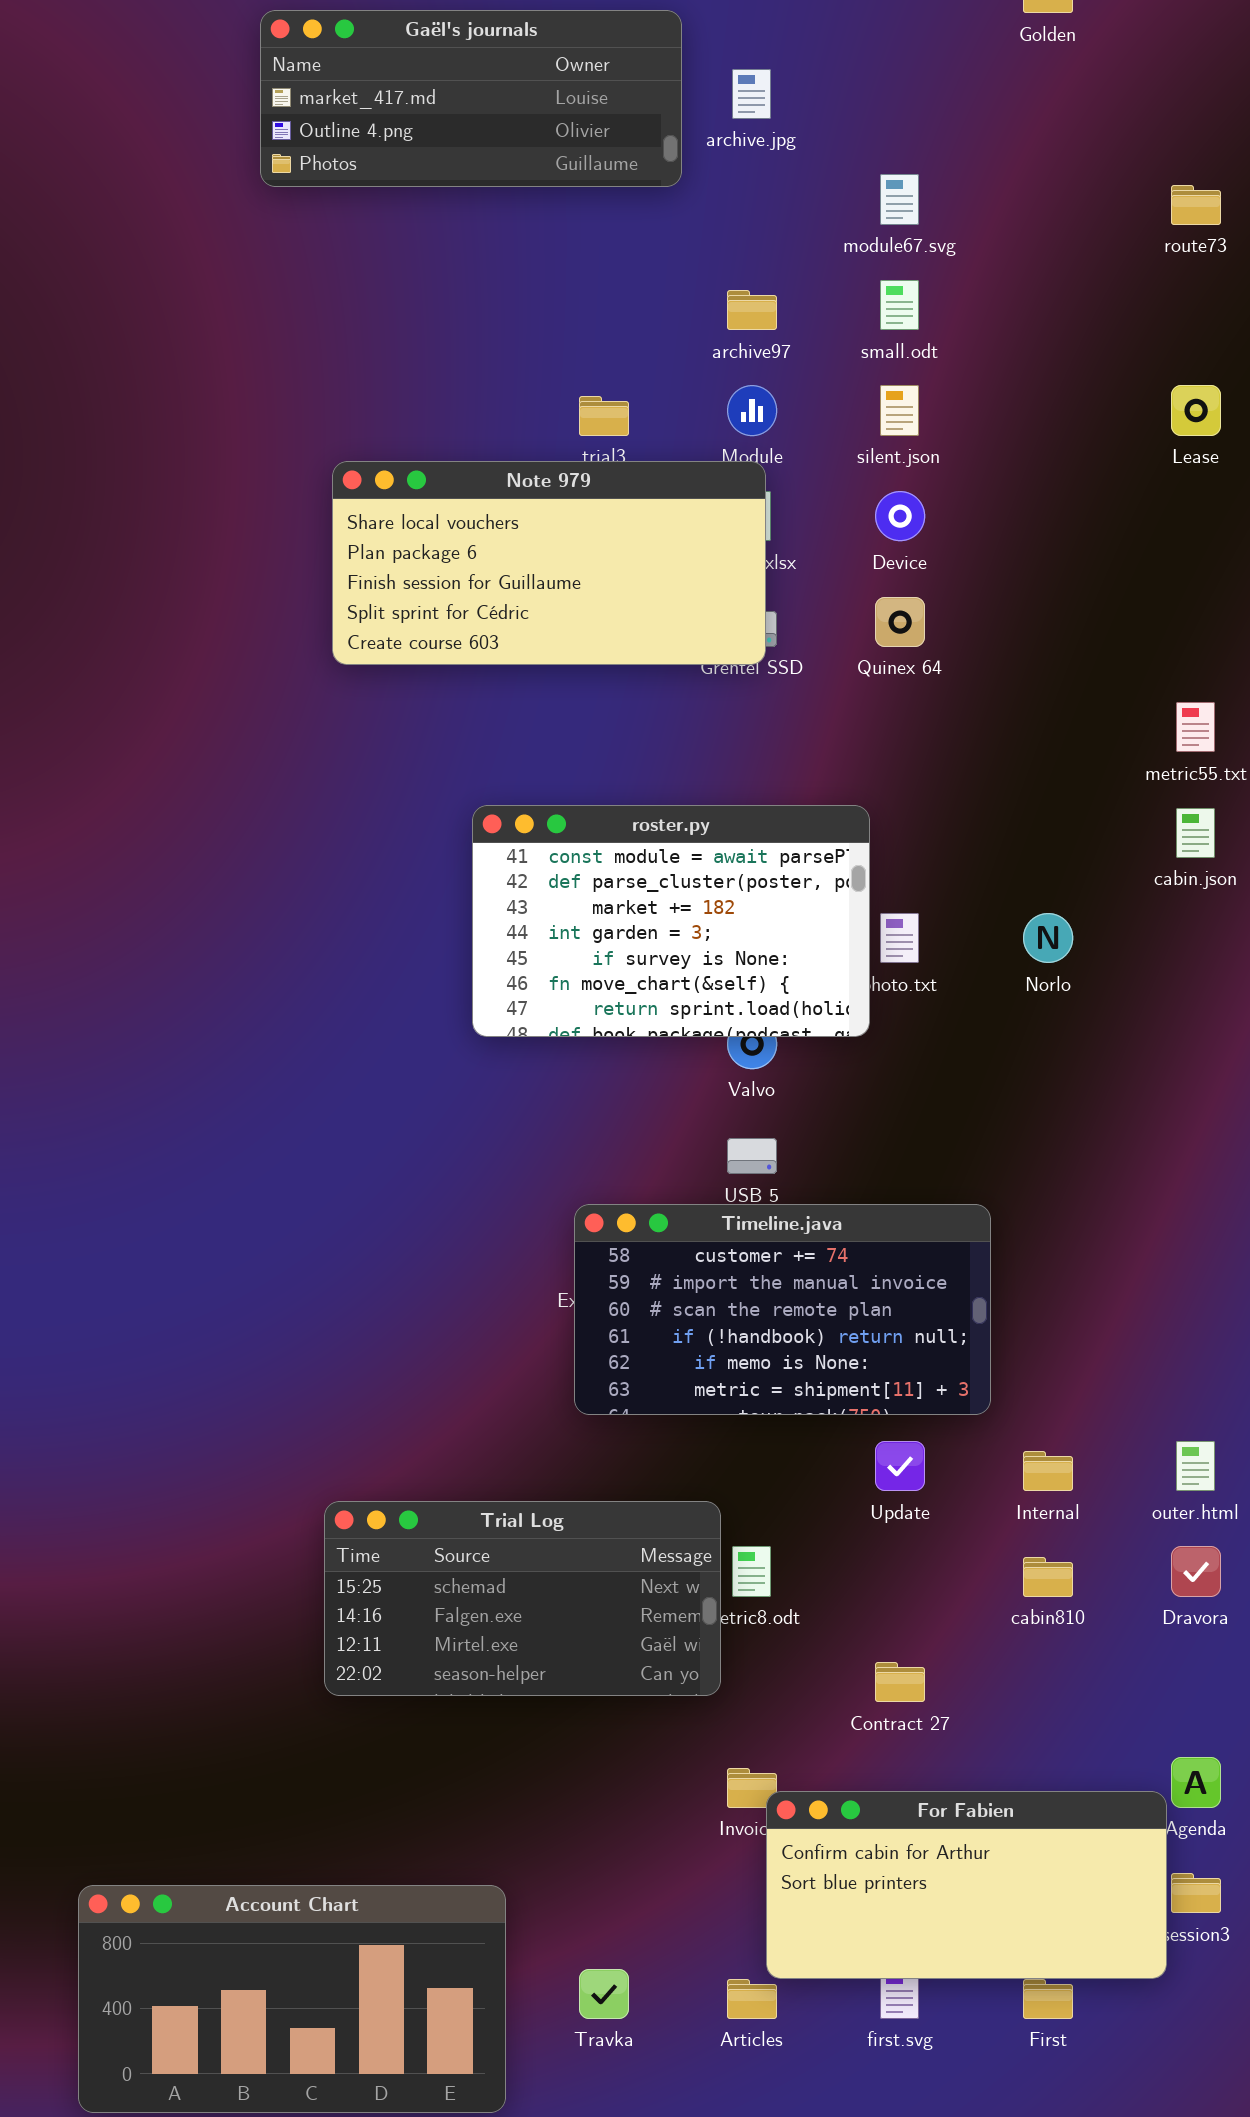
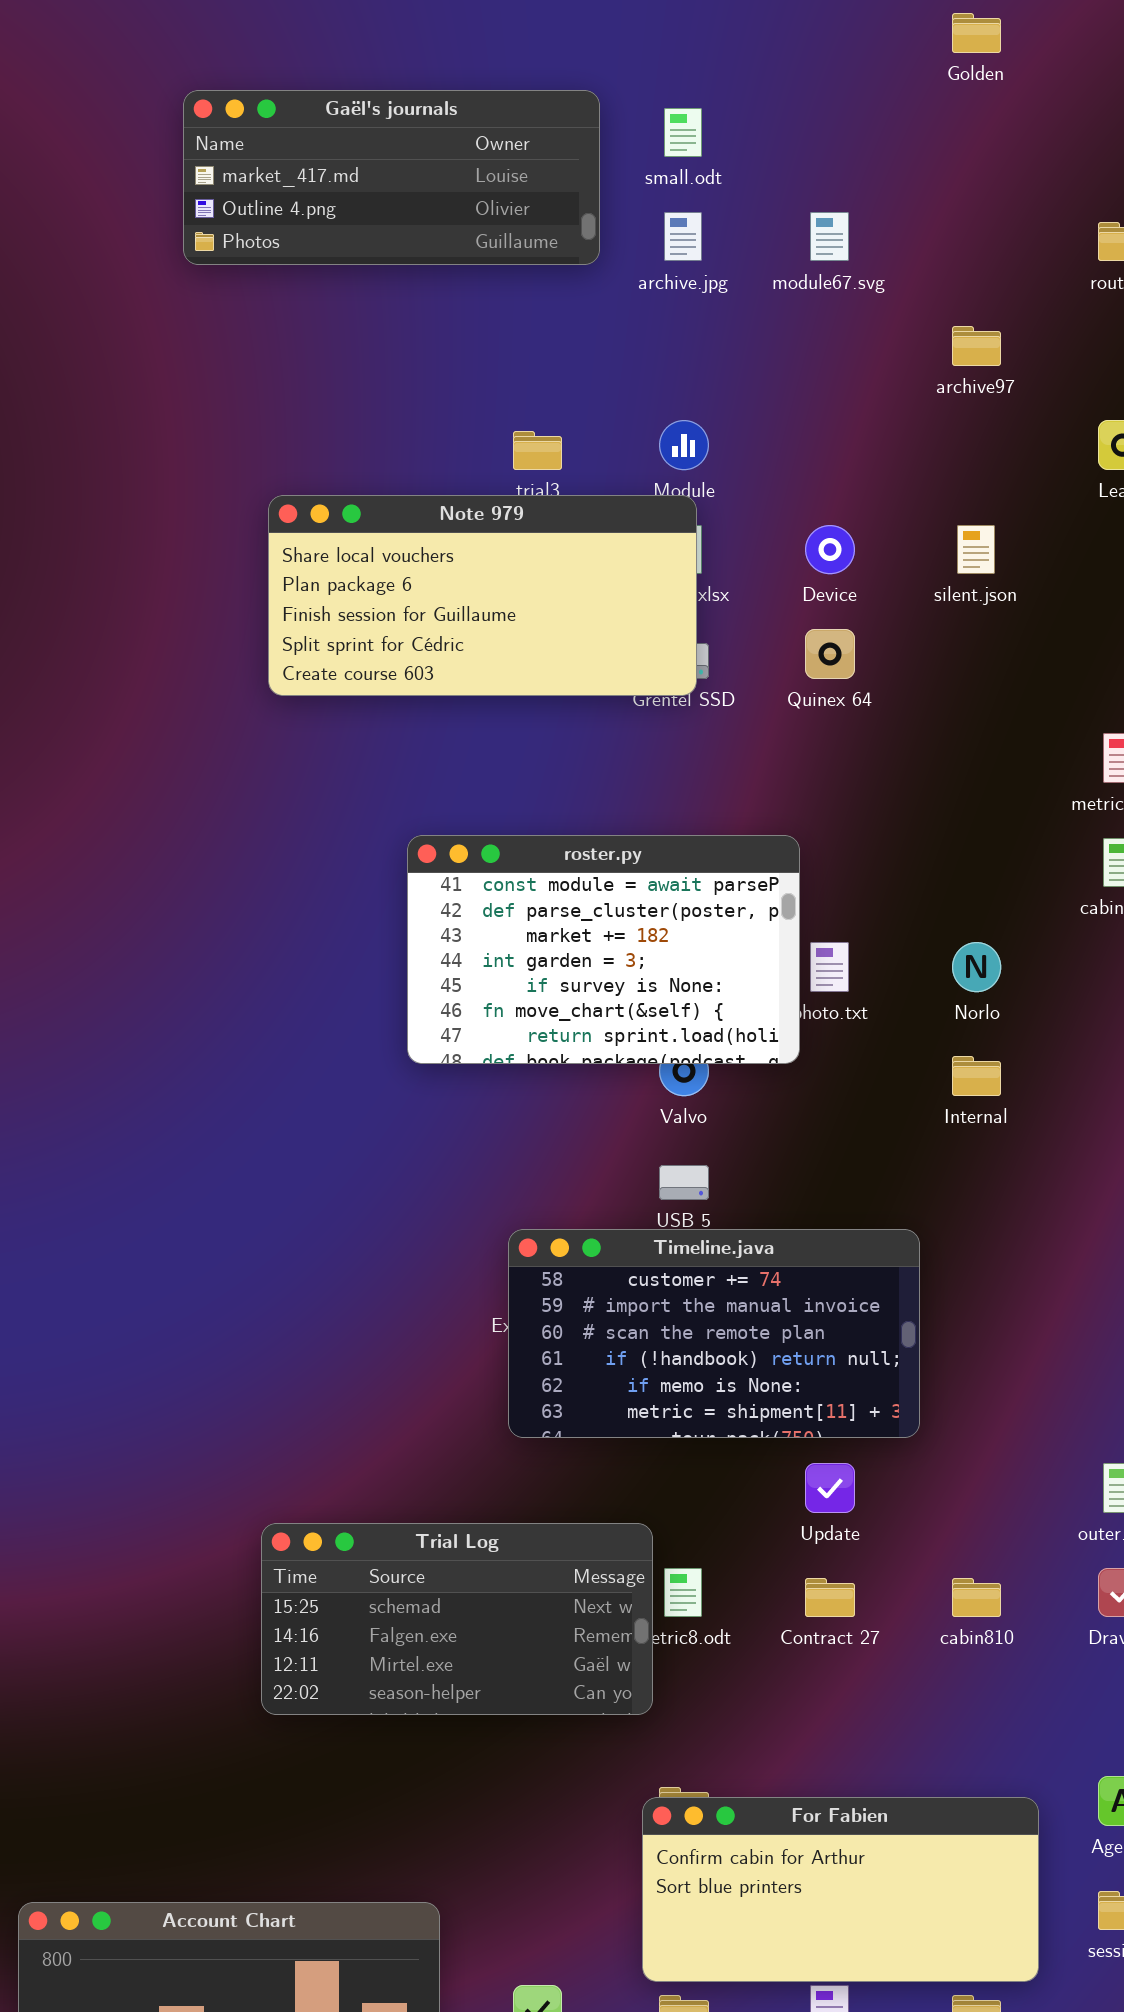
Gaël's journals: [260,10,682,187] -> [183,90,600,265], moved
archive.jpg: [732,69,771,119] -> [664,212,702,261], moved
small.odt: [880,280,919,330] -> [664,108,702,157], moved
archive97: [727,290,777,330] -> [952,326,1001,366], moved
silent.json: [880,385,919,436] -> [957,525,995,574], moved
Internal: [1023,1451,1073,1491] -> [952,1056,1001,1096], moved
Contract 27: [875,1662,925,1702] -> [805,1578,855,1617], moved
For Fabien: [766,1791,1167,1979] -> [642,1797,1039,1982], moved

